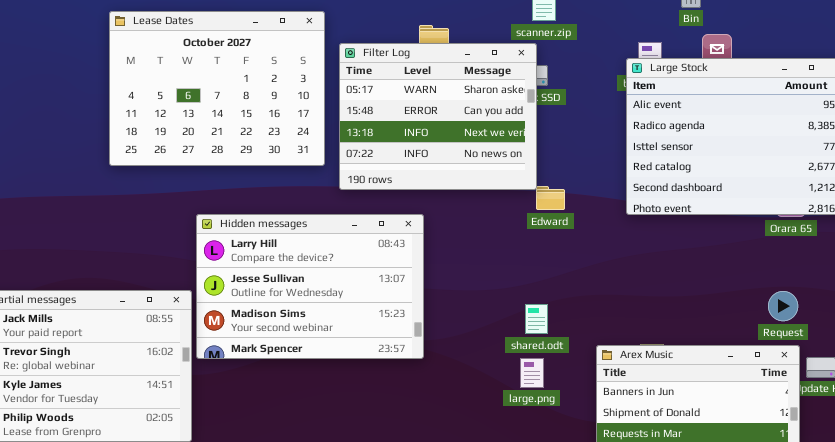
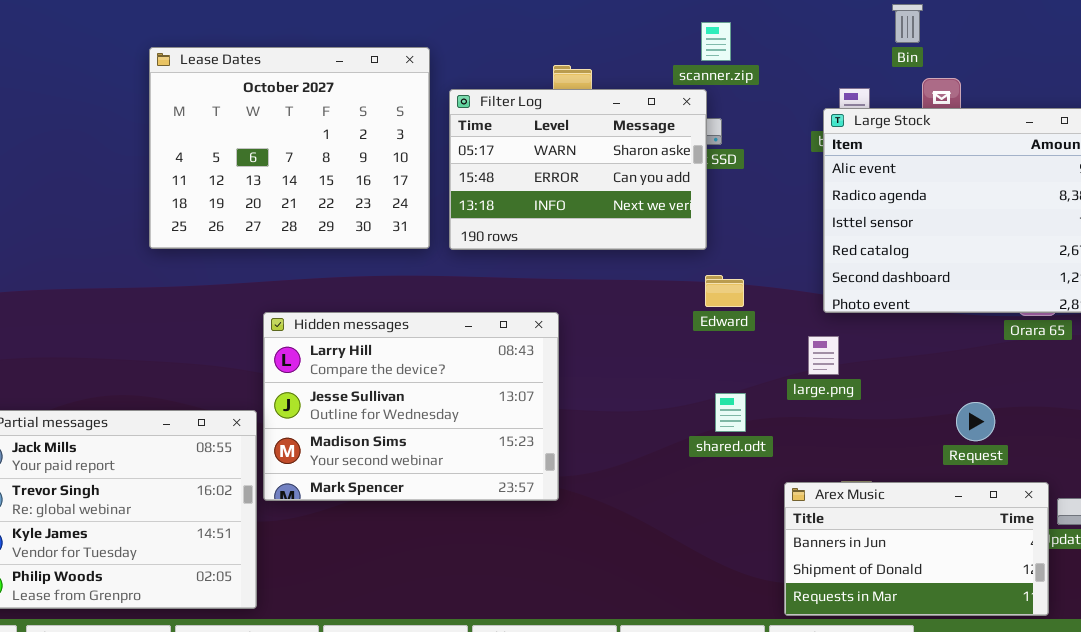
Filter Log: [339,43,537,190] -> [449,89,707,250], resized
Request: [768,291,798,321] -> [956,402,995,441], moved
shared.odt: [525,304,548,334] -> [715,393,746,432], moved
large.png: [520,358,544,388] -> [808,336,839,375], moved

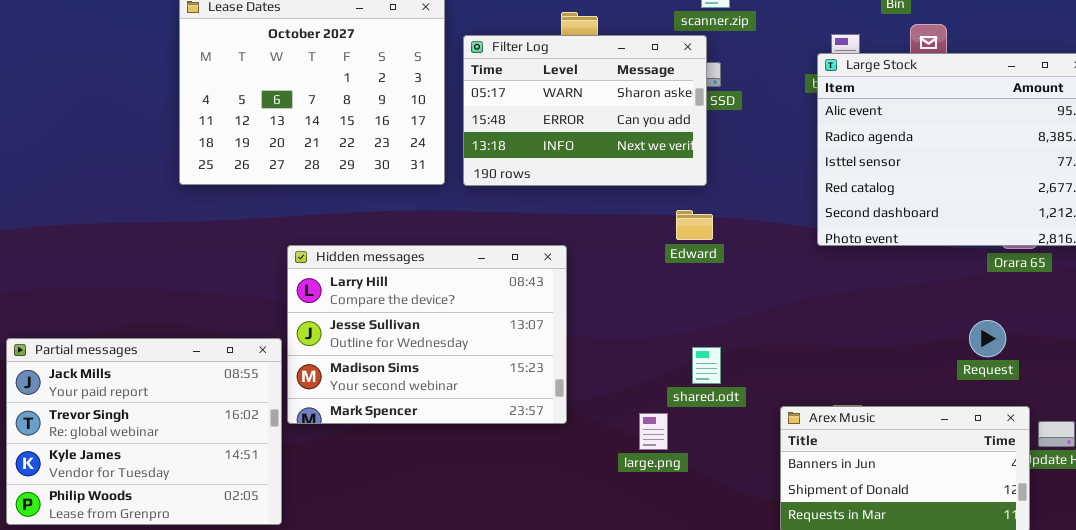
Edward: [705,275,744,307] -> [676,210,713,240], moved
large.png: [808,336,839,375] -> [639,413,668,450], moved
shared.odt: [715,393,746,432] -> [692,347,721,384], moved
Request: [956,402,995,441] -> [969,320,1006,357], moved

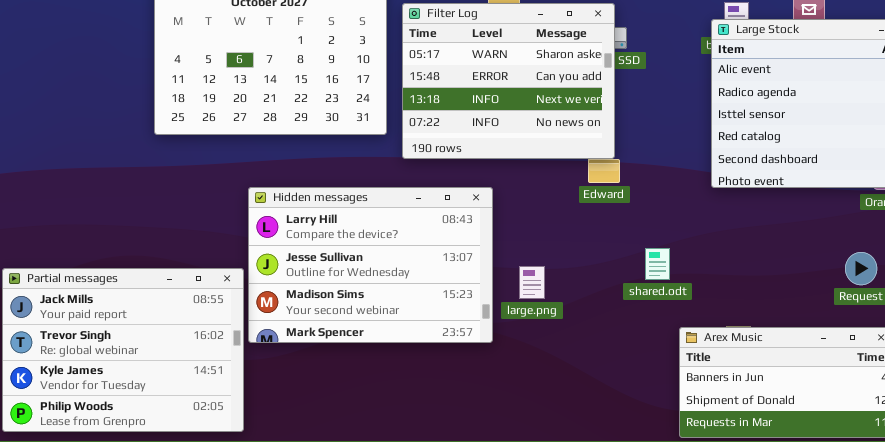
Filter Log: [463,35,707,186] -> [402,3,615,159], resized
shared.odt: [692,347,721,384] -> [645,248,670,280], moved
large.png: [639,413,668,450] -> [519,266,545,299], moved

